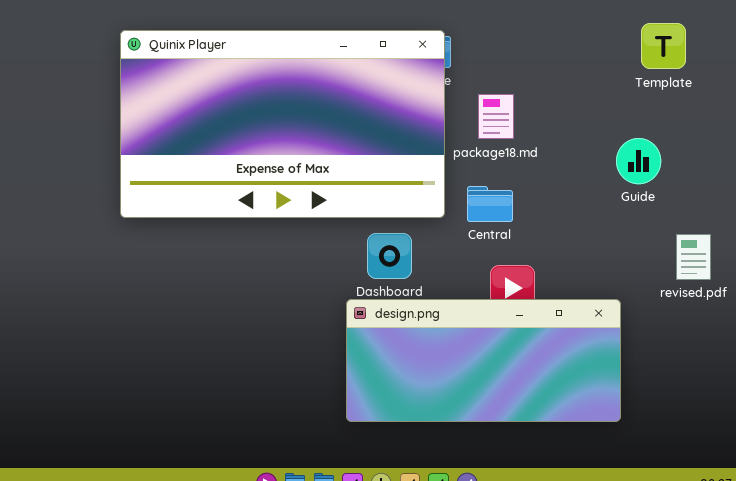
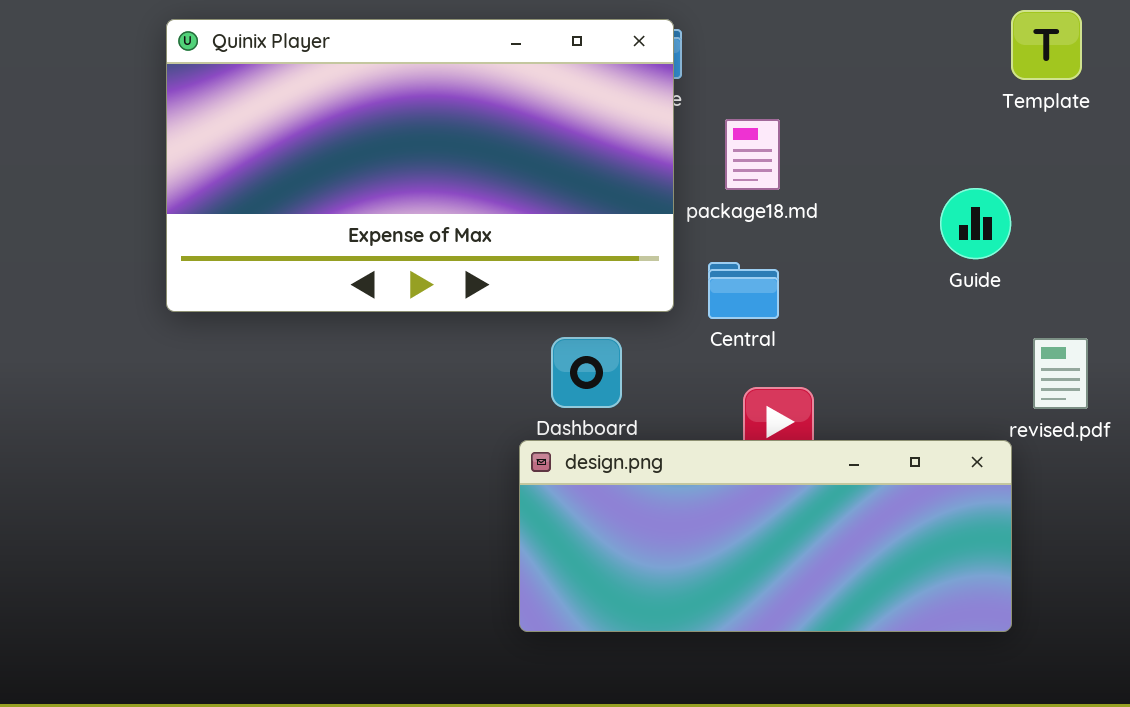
Template: [641,23,686,69] -> [1011,10,1082,80], moved
design.png: [346,299,621,422] -> [519,440,1012,632], resized

